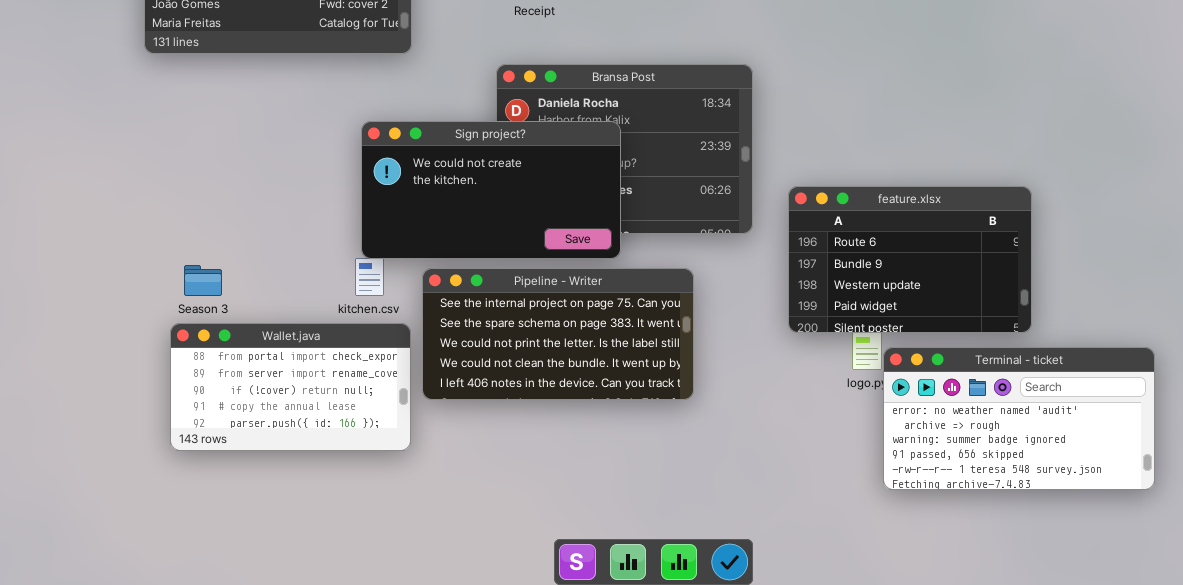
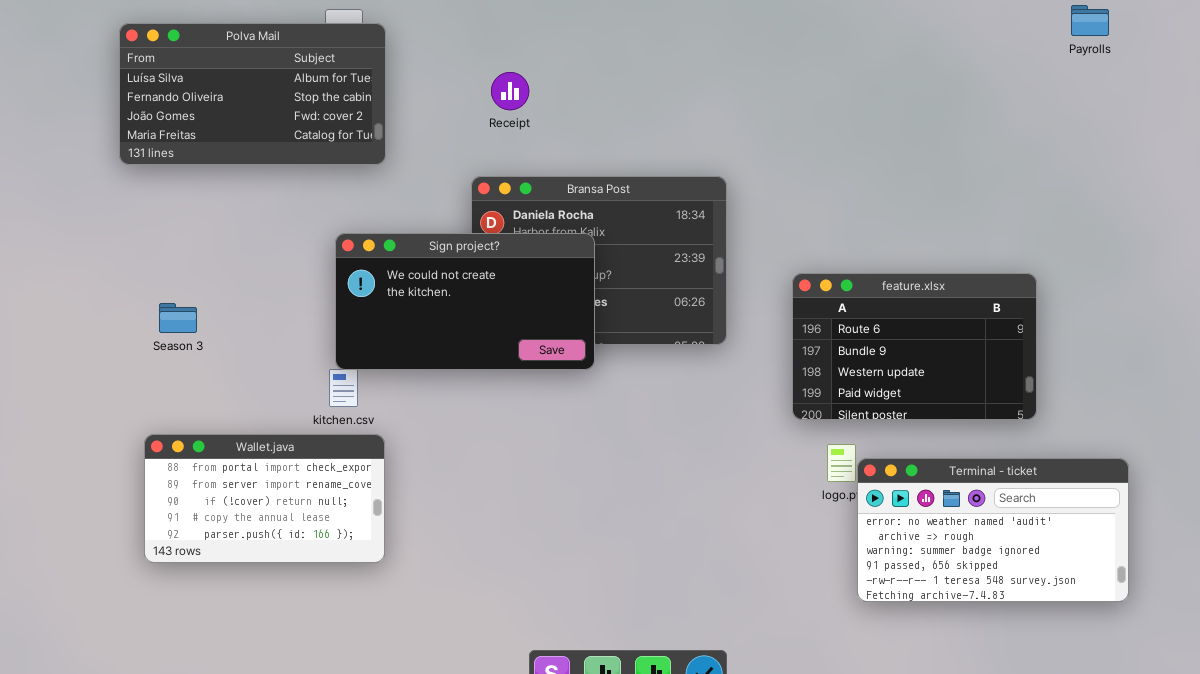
feature.xlsx: [788,186,1032,333] -> [792,273,1037,420], moved
Season 3: [184,265,222,296] -> [159,303,197,333], moved
Pipeline - Writer: [422,268,694,400] -> none, closed

